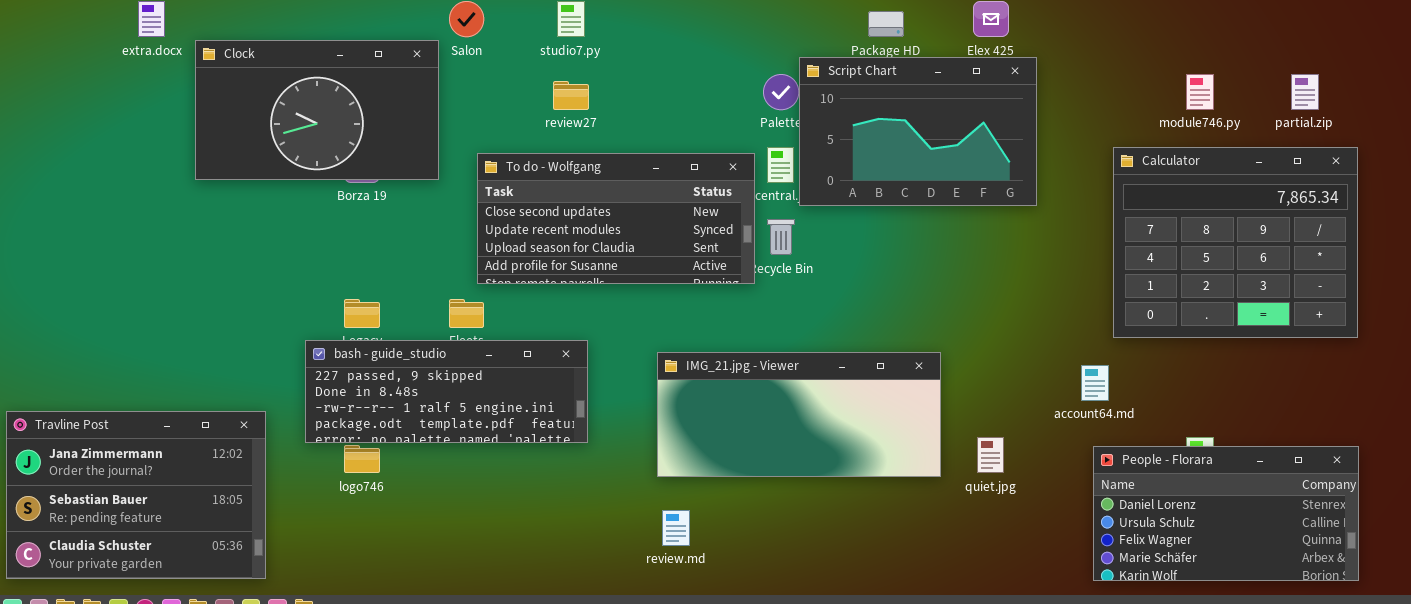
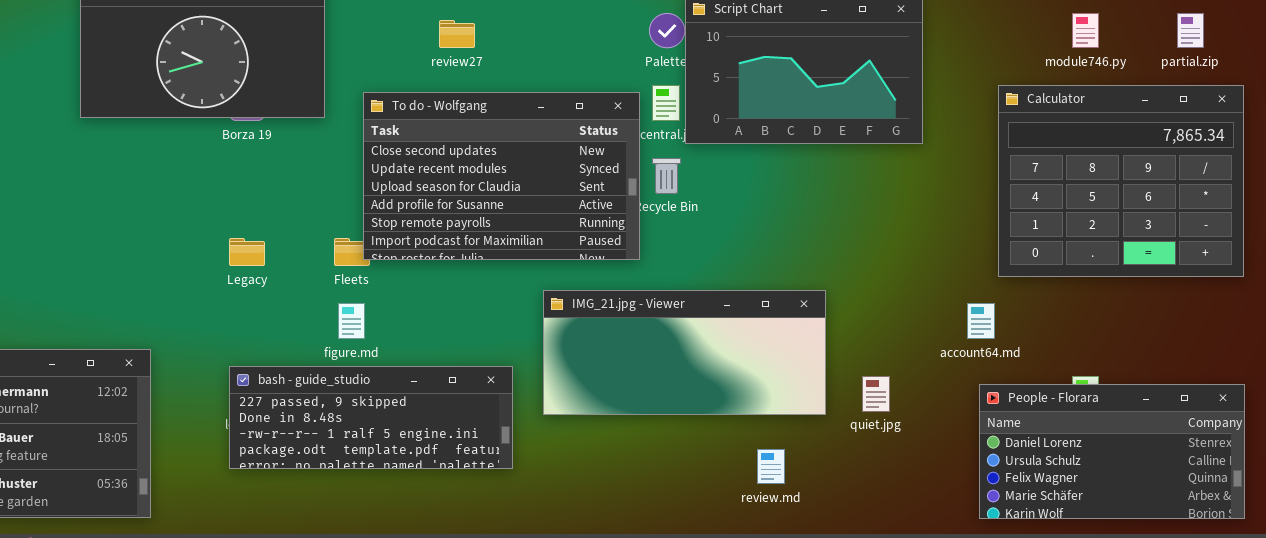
To do - Wolfgang: [477,153,755,284] -> [363,92,640,260], resized
bash - guide_studio: [305,340,588,443] -> [229,366,513,469], moved
review.md: [662,510,690,546] -> [757,449,785,484], moved

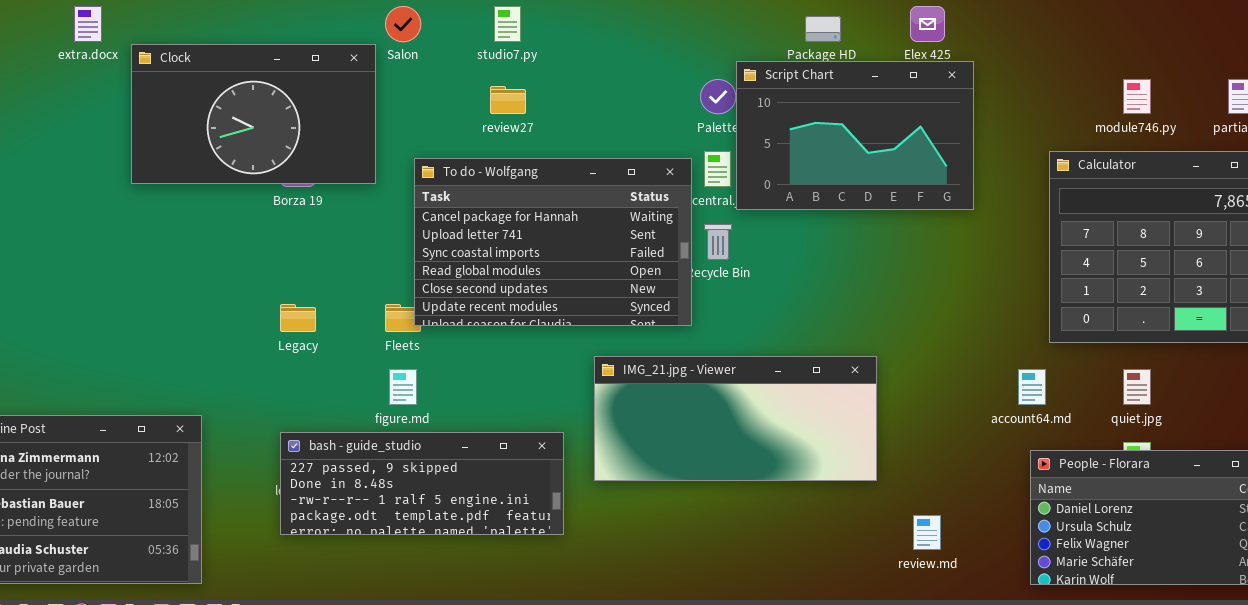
To do - Wolfgang: [363,92,640,260] -> [414,158,692,326], scrolled up 4 rows
quiet.jpg: [862,376,890,412] -> [1123,369,1151,405], moved
review.md: [757,449,785,484] -> [913,515,941,550], moved

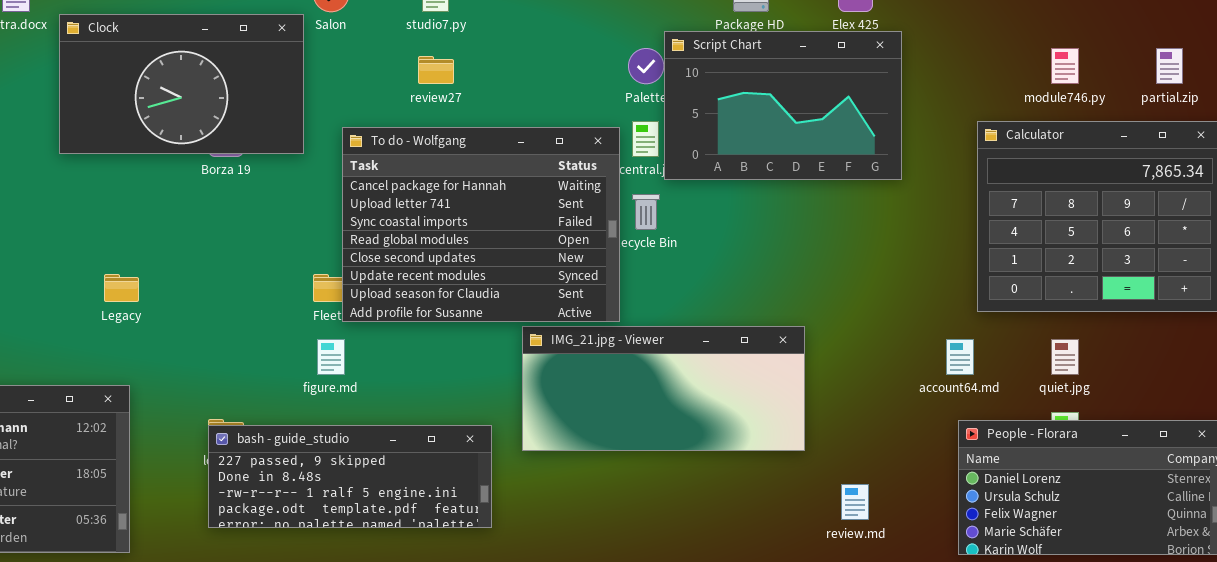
To do - Wolfgang: [414,158,692,326] -> [342,127,620,322], resized
Legacy: [280,304,316,332] -> [104,274,139,302], moved
bash - guide_studio: [280,432,564,535] -> [208,425,492,528], moved

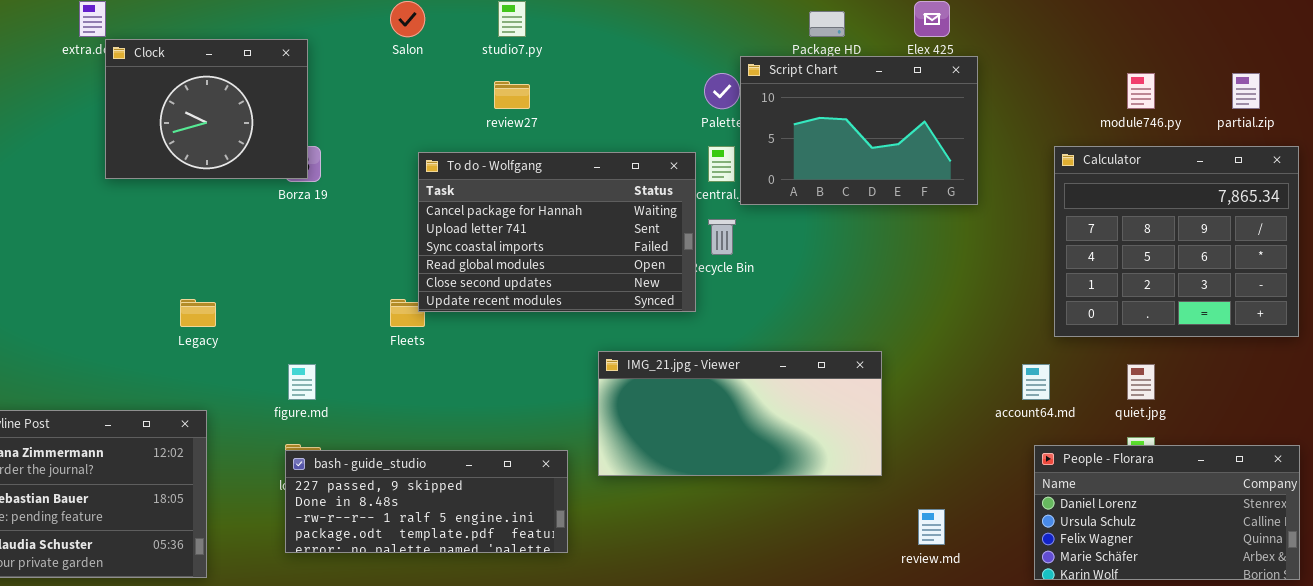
Clock: [59,14,304,154] -> [105,39,308,179], moved, resized
To do - Wolfgang: [342,127,620,322] -> [418,152,696,312], resized
figure.md: [317,339,345,375] -> [288,364,316,400], moved

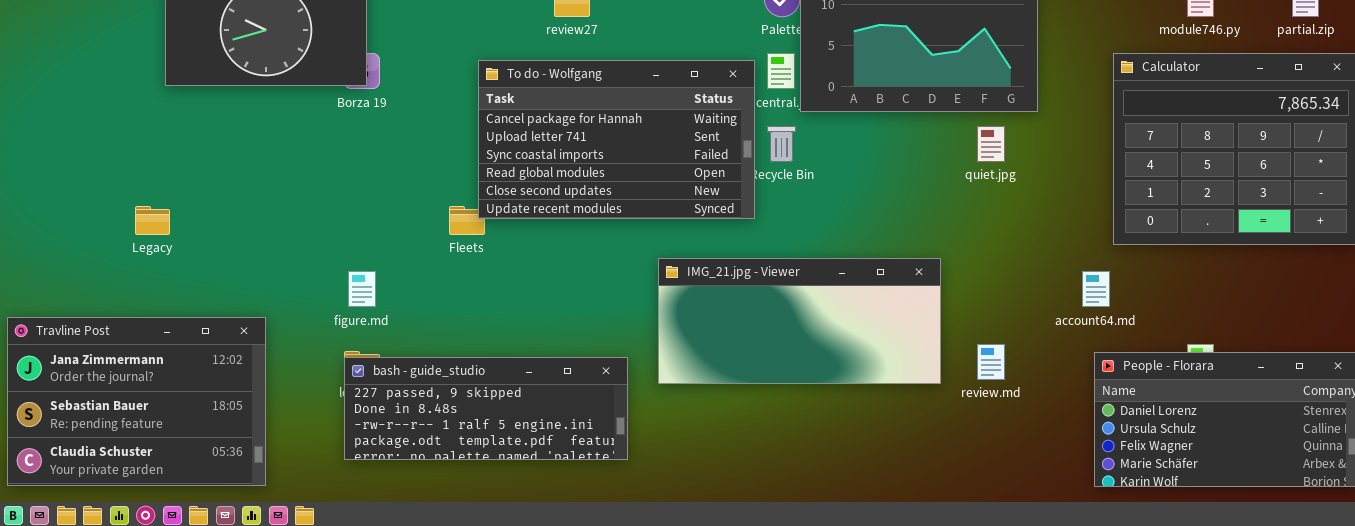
Legacy: [180,299,216,327] -> [135,206,170,235], moved
quiet.jpg: [1127,364,1155,400] -> [977,126,1005,162], moved
review.md: [918,509,945,545] -> [977,344,1005,380], moved

